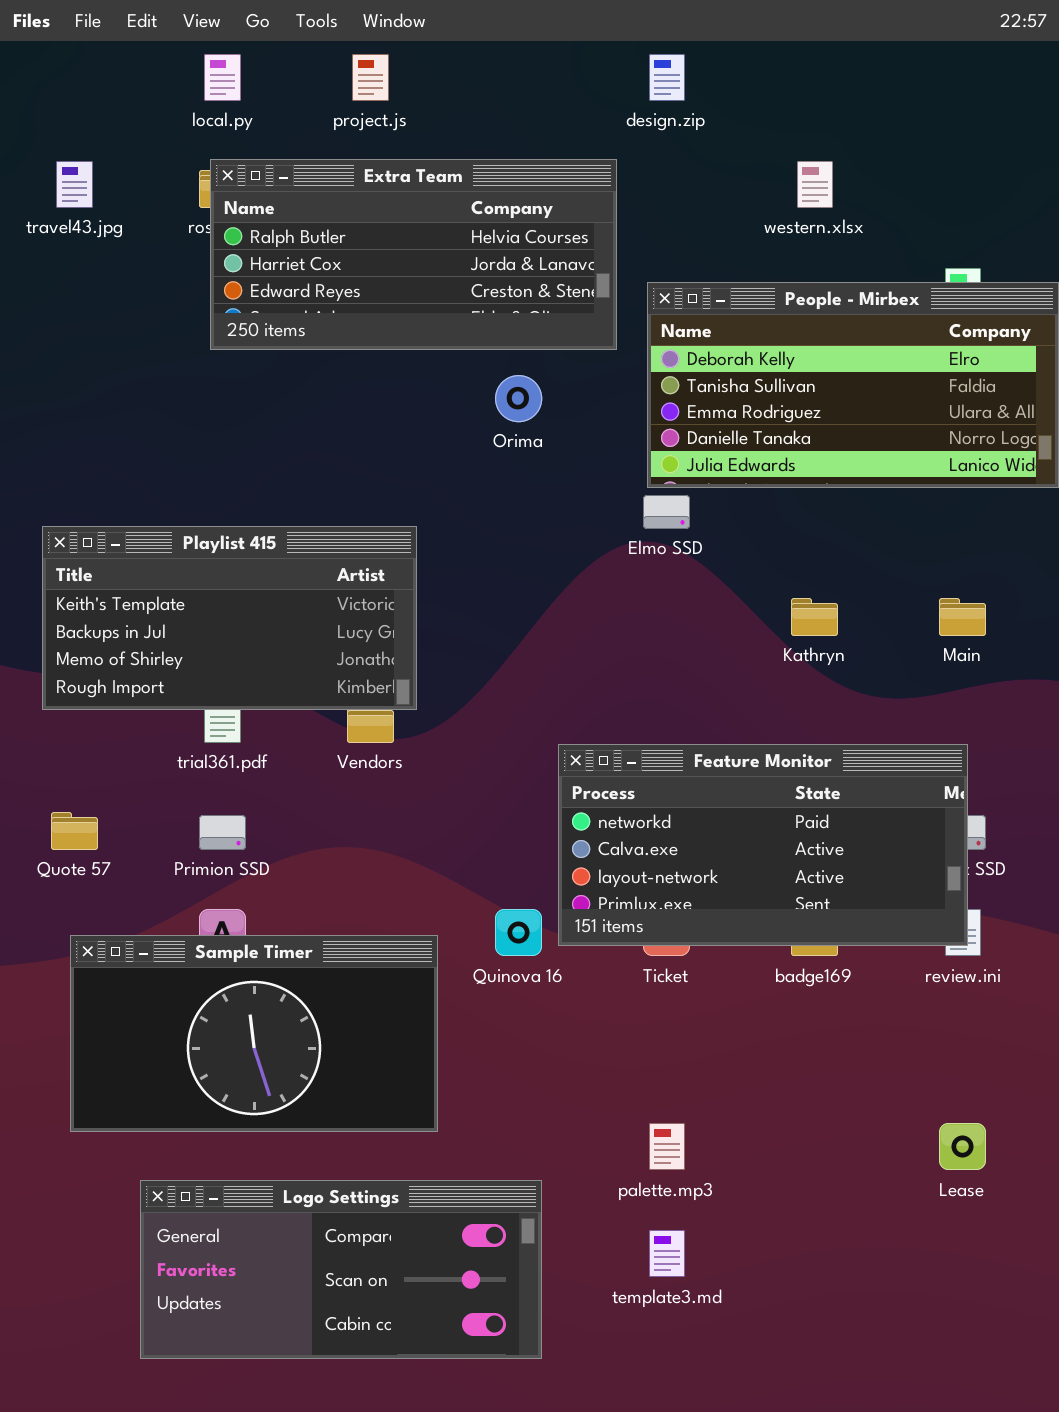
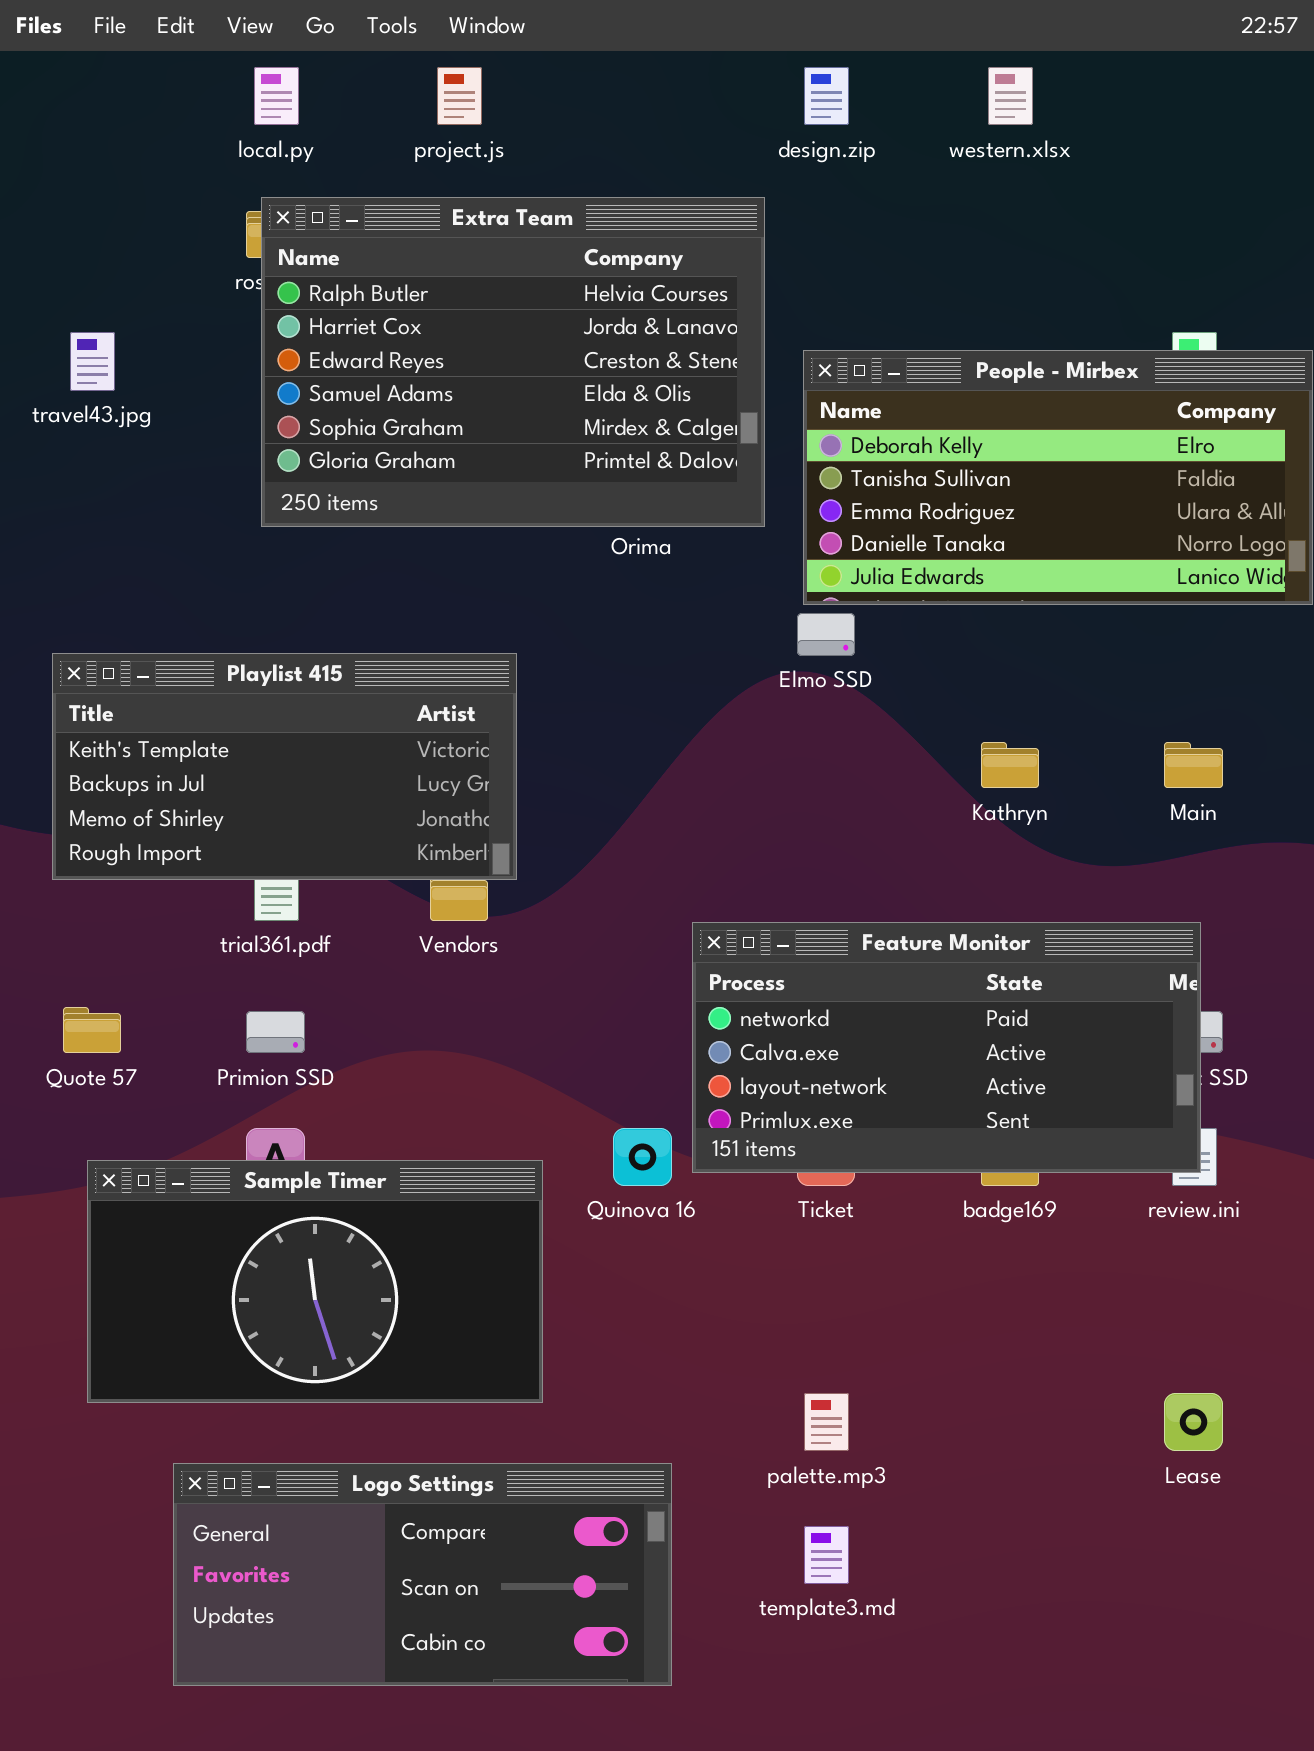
Extra Team: [210,159,617,350] -> [261,197,765,527], resized
travel43.jpg: [56,161,93,208] -> [70,332,115,391], moved
western.xlsx: [797,161,833,208] -> [988,67,1033,125], moved

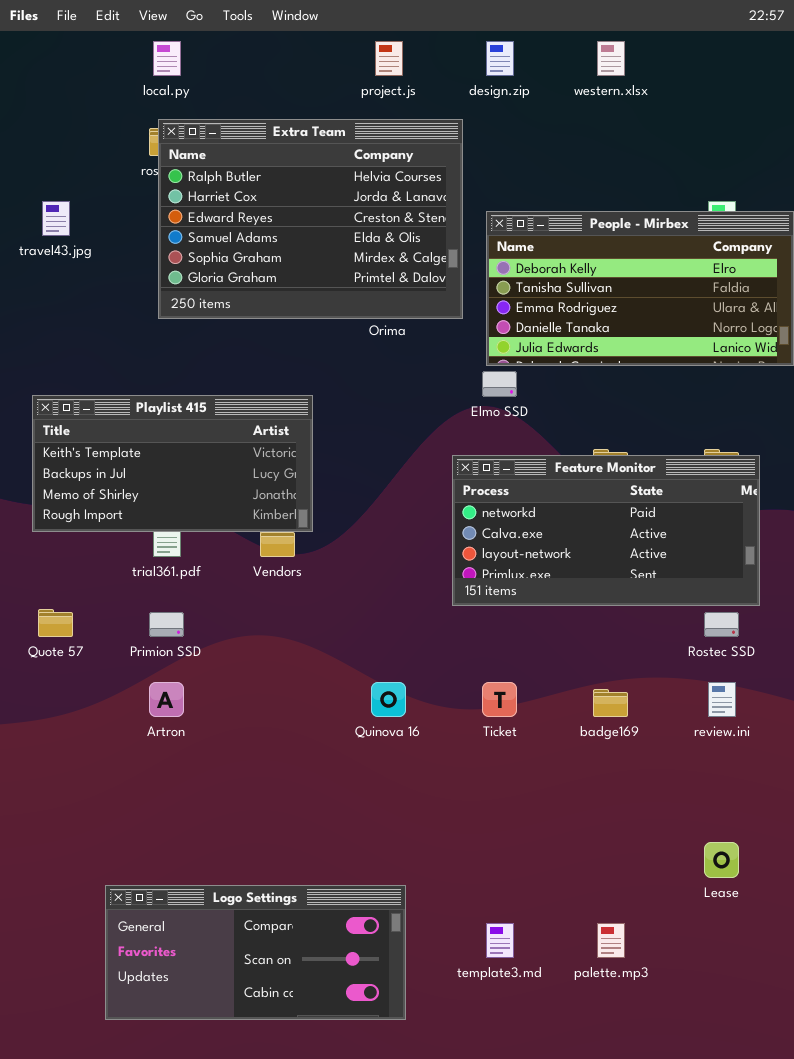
project.js: [437,67,482,125] -> [375,41,403,76], moved
Feature Monitor: [692,922,1201,1173] -> [452,455,760,606], moved
Sample Timer: [87,1160,543,1403] -> none, closed
palette.mp3: [804,1393,849,1451] -> [597,923,625,958], moved

